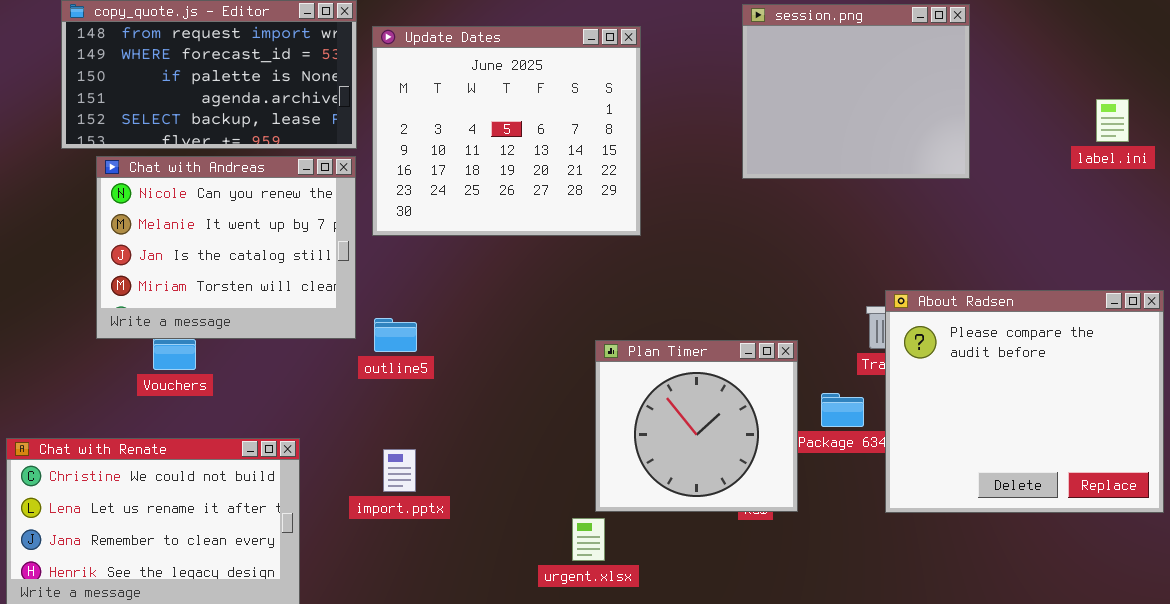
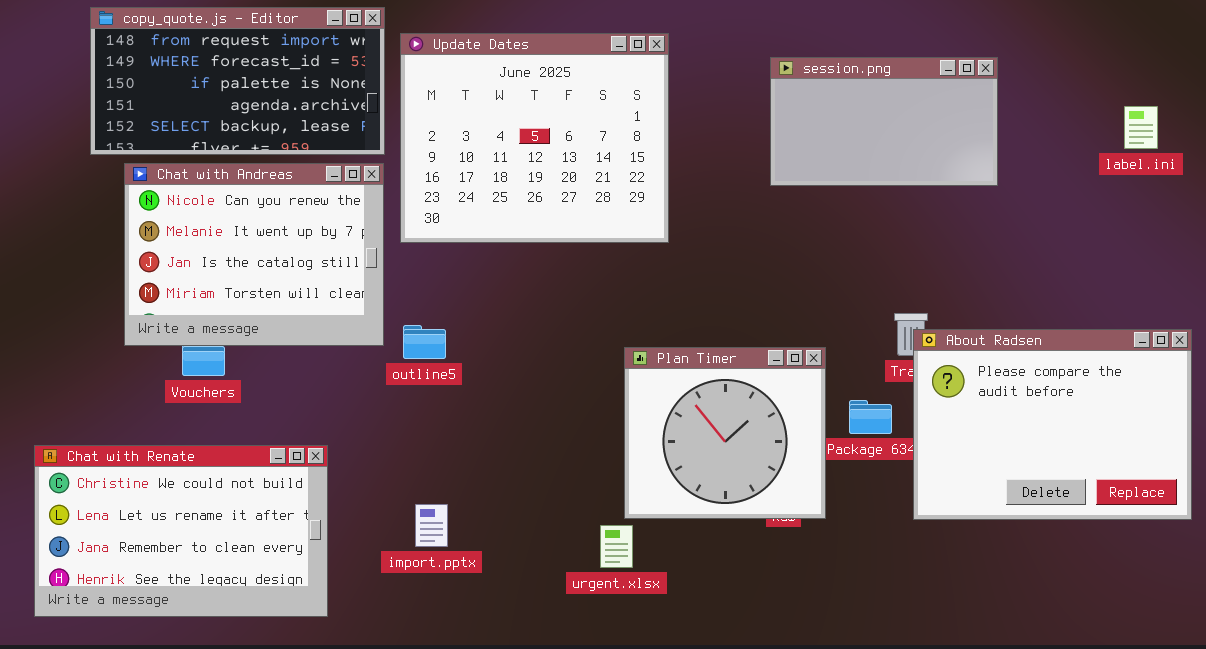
session.png: [742,4,970,179] -> [770,57,998,186], resized
About Radsen: [885,290,1164,513] -> [913,329,1192,520], resized
import.pptx: [383,449,416,492] -> [415,504,448,547], moved

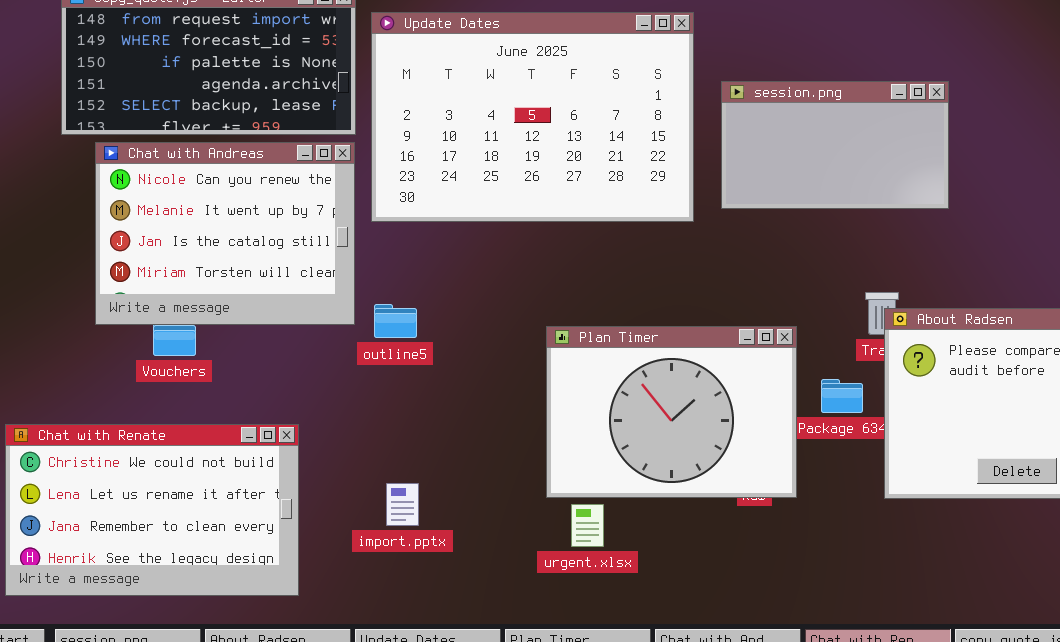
Update Dates: [400,33,669,243] -> [371,12,694,222], resized
session.png: [770,57,998,186] -> [721,81,949,209], moved
Plan Timer: [624,347,826,519] -> [546,326,797,498], resized

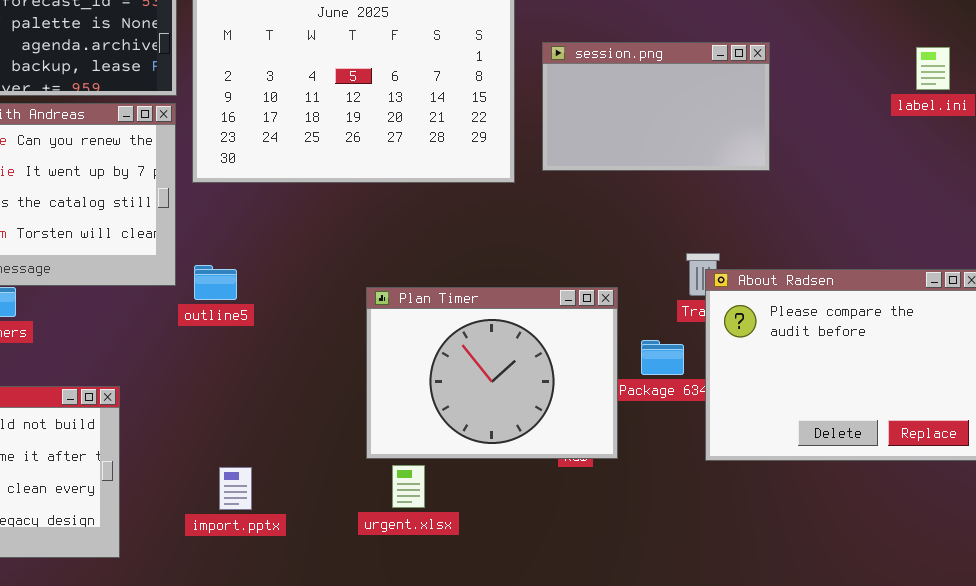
import.pptx: [386,483,419,526] -> [219,467,252,510], moved

